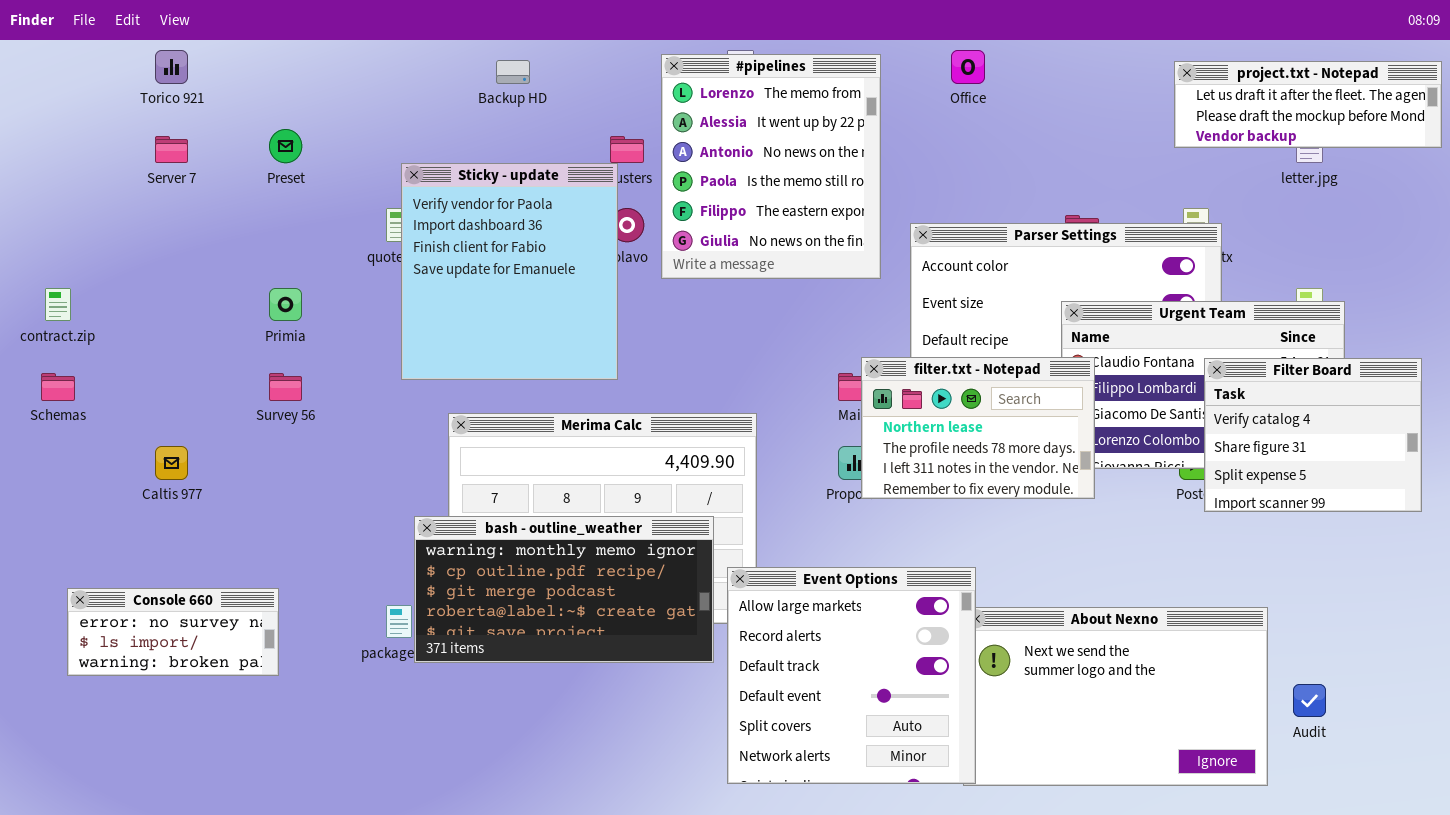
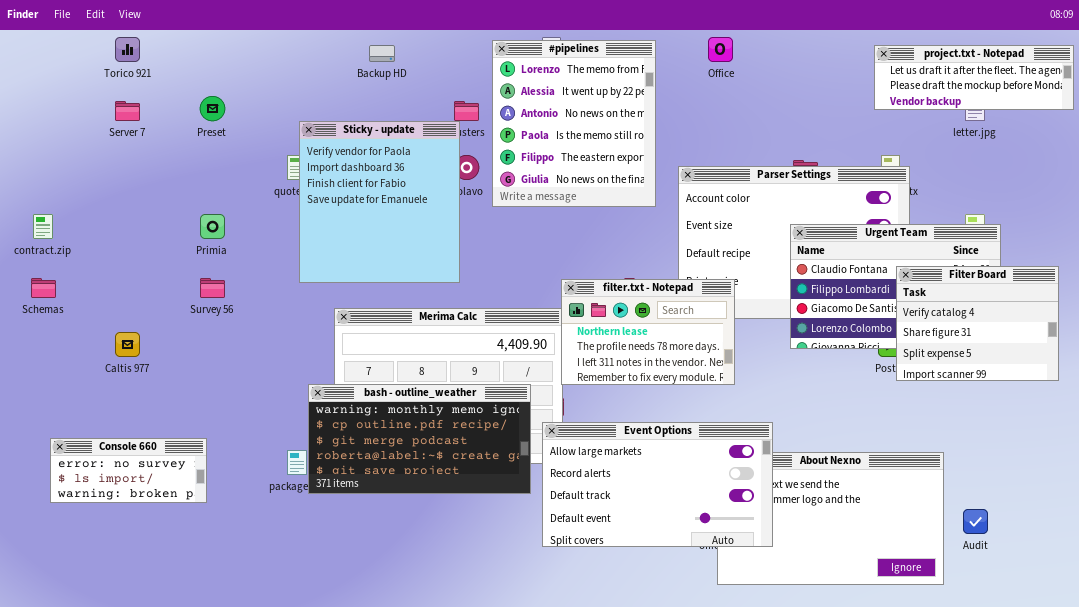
filter.txt - Notepad: [861,357,1095,499] -> [561,279,735,385], moved
Event Options: [727,567,976,784] -> [542,422,773,547], resized

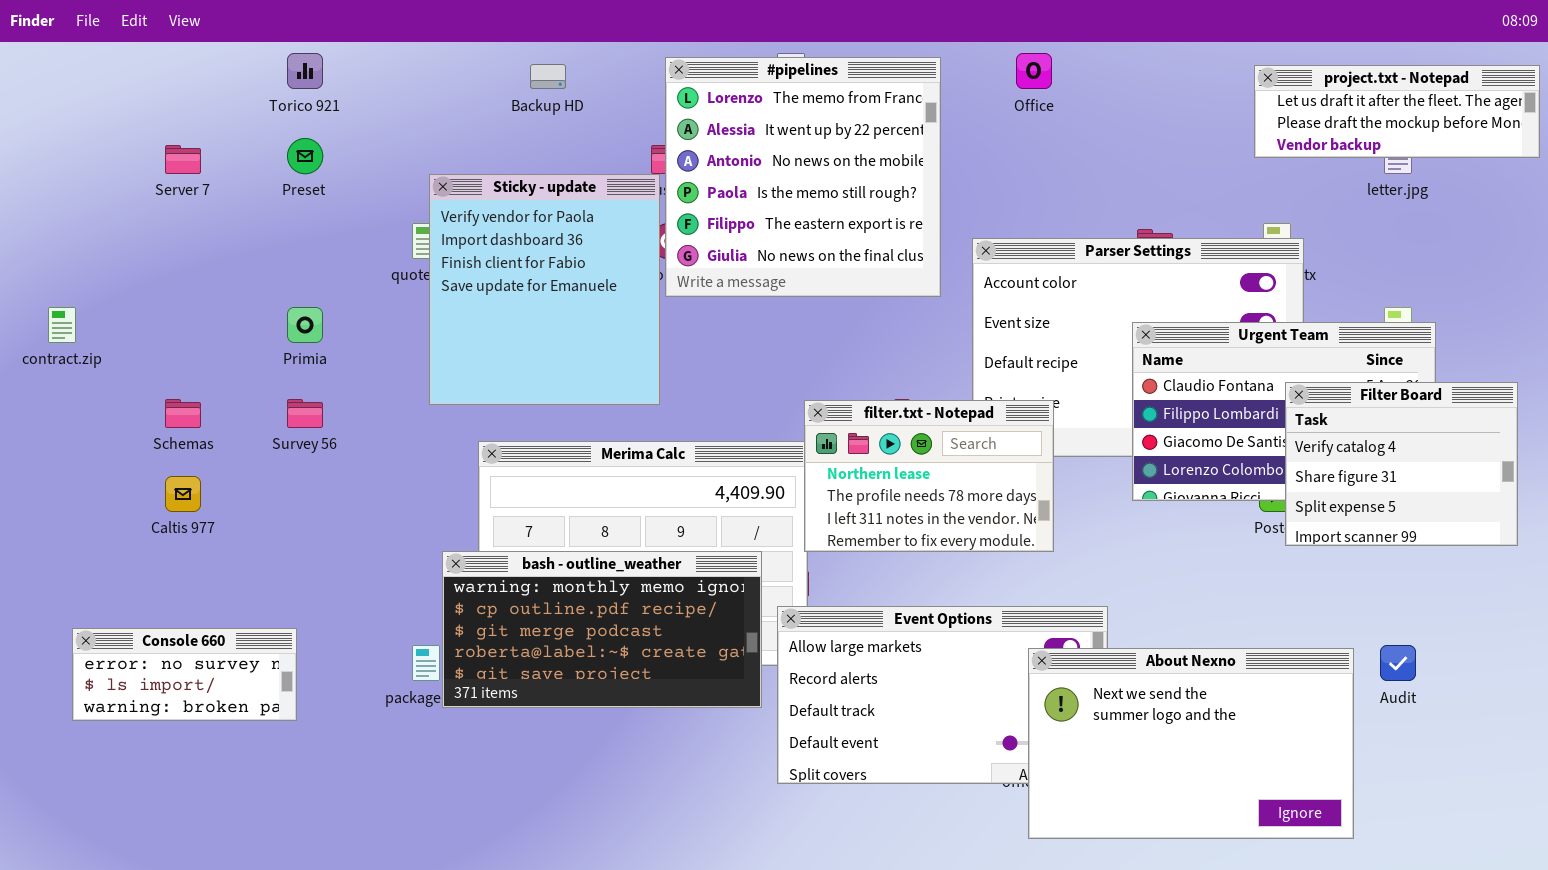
Torico 921: [115,37,140,62] -> [287,53,323,89], moved
#pipelines: [492,40,656,207] -> [665,57,941,297], resized
Schemas: [31,278,56,298] -> [165,399,201,428], moved
About Nexno: [717,452,944,585] -> [1028,648,1354,839], raised
Audit: [963,509,988,534] -> [1380,645,1416,681], moved

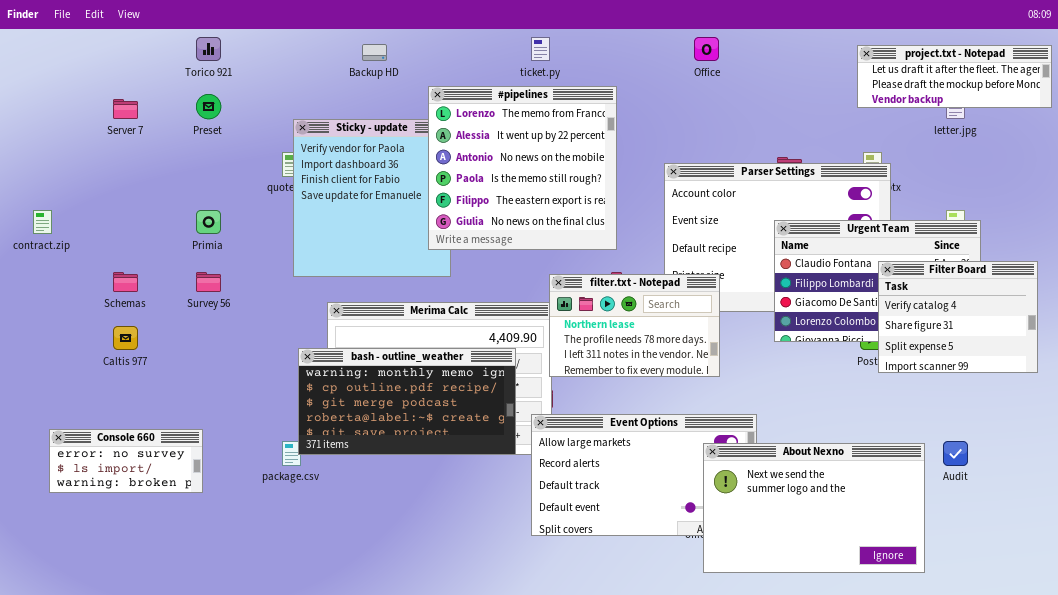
#pipelines: [665,57,941,297] -> [428,86,617,250], moved
bash - outline_weather: [442,551,762,708] -> [298,348,516,455], moved

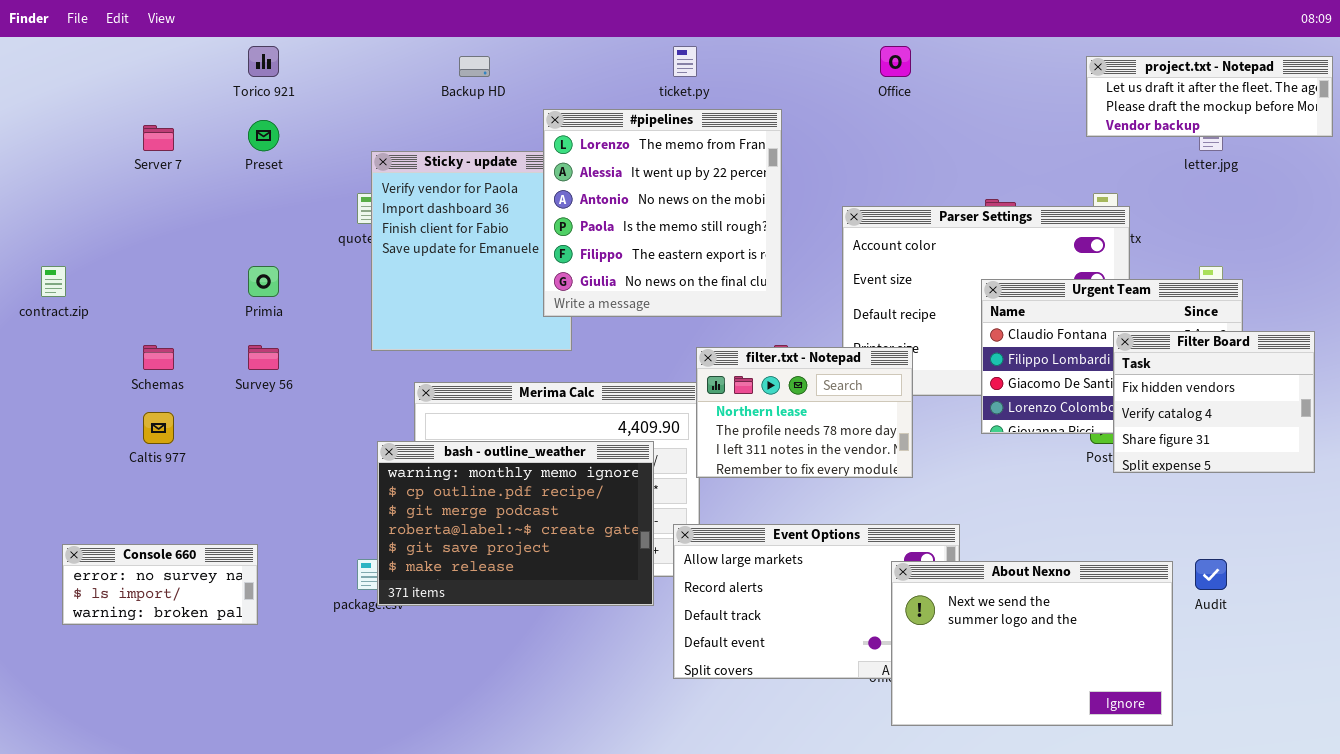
Filter Board: [878,261,1038,373] -> [1113,331,1315,473], scrolled up 1 row
bash - outline_weather: [298,348,516,455] -> [377,441,654,606], resized

